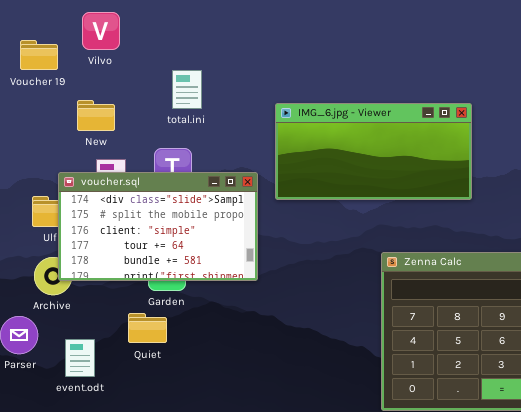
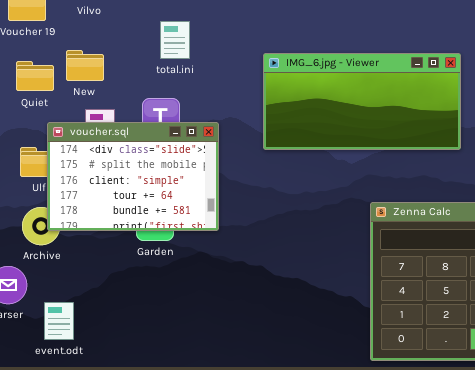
voucher.sql: [58,172,258,281] -> [47,122,219,231], resized
Quiet: [128,313,167,343] -> [16,61,54,91], moved
event.odt: [65,339,95,377] -> [44,302,74,340], moved

